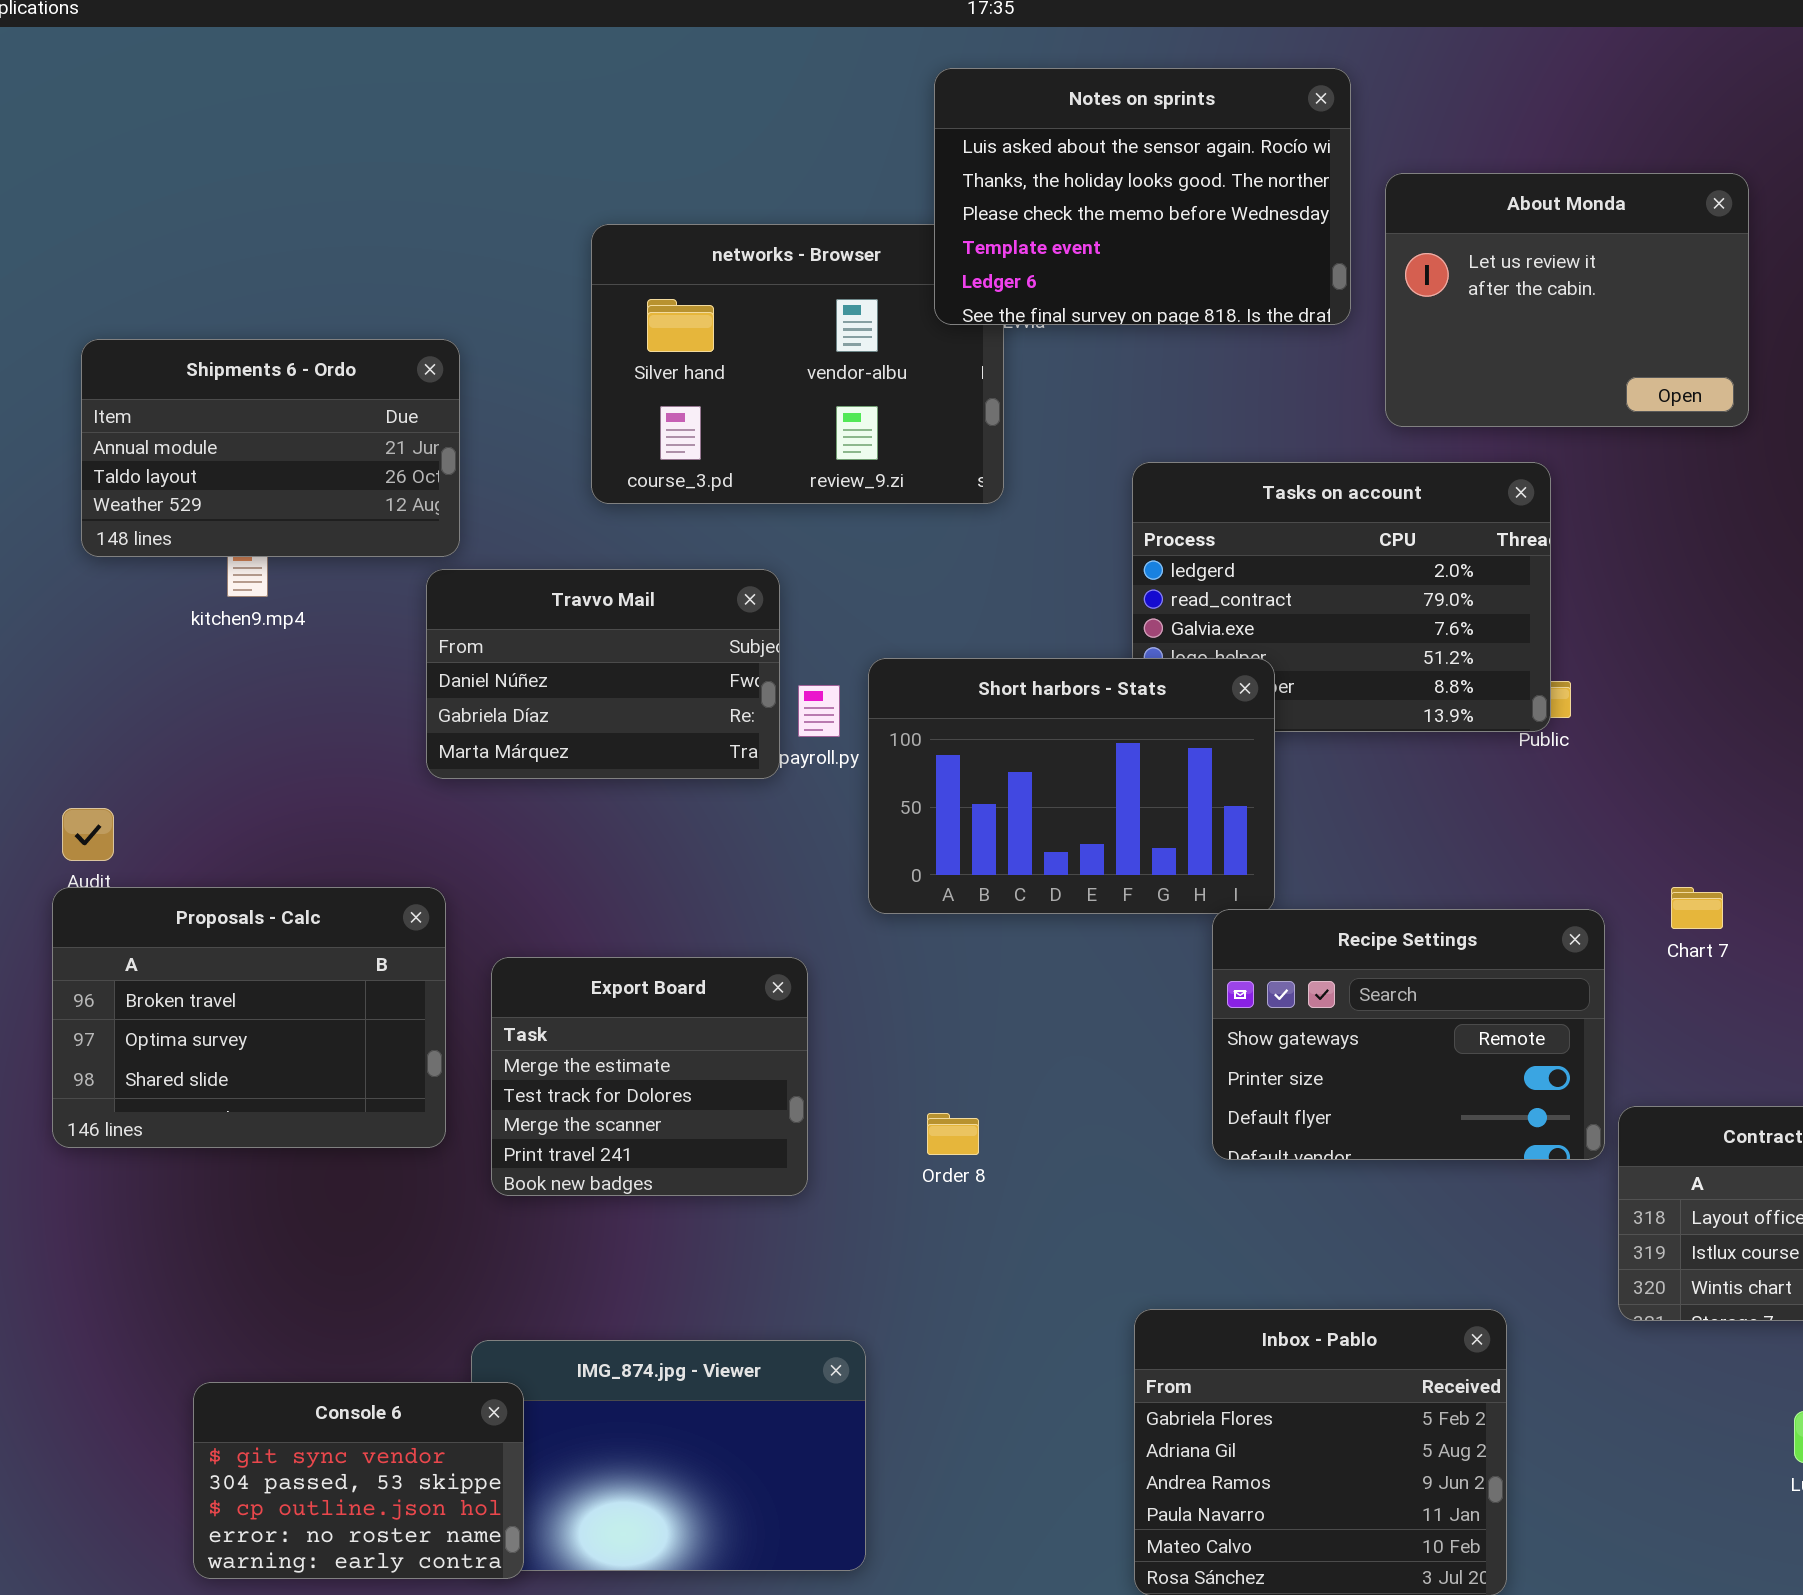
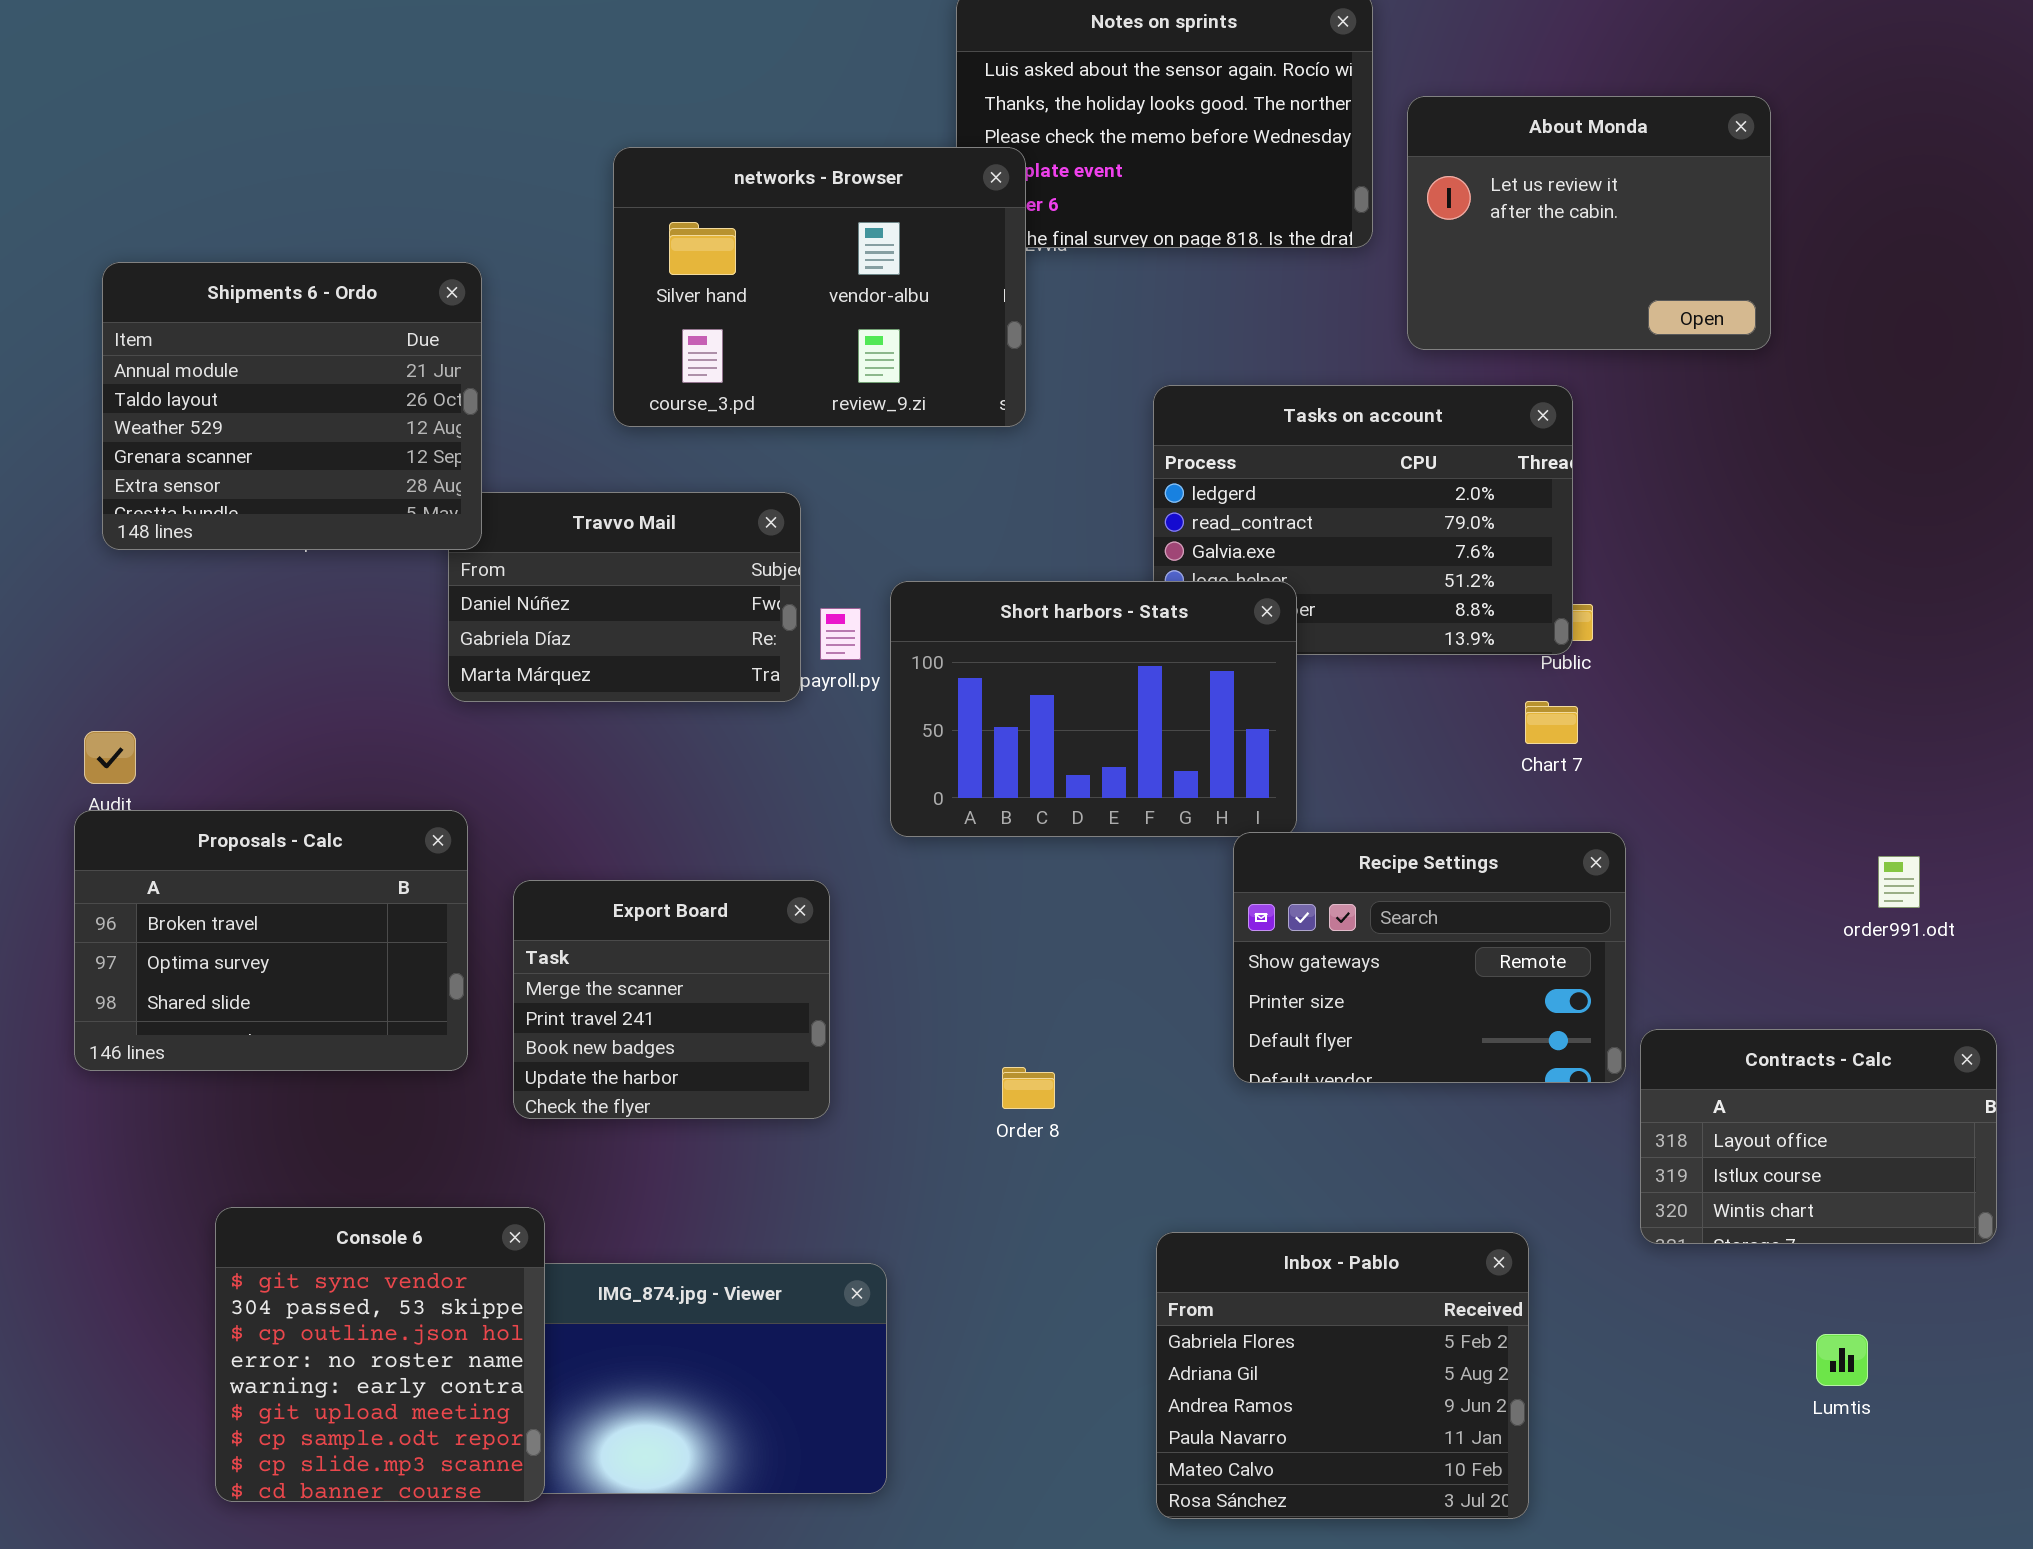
networks - Browser: [591,224,1004,504] -> [613,147,1026,427], raised
Shipments 6 - Ordo: [81,339,460,557] -> [102,262,482,550], resized
Chart 7: [1671,887,1723,929] -> [1525,701,1578,744], moved
Export Board: [491,957,808,1196] -> [513,880,830,1119], scrolled down 2 rows
Order 8: [927,1113,979,1155] -> [1002,1067,1055,1109], moved
Console 6: [193,1382,524,1579] -> [215,1207,545,1502], resized

